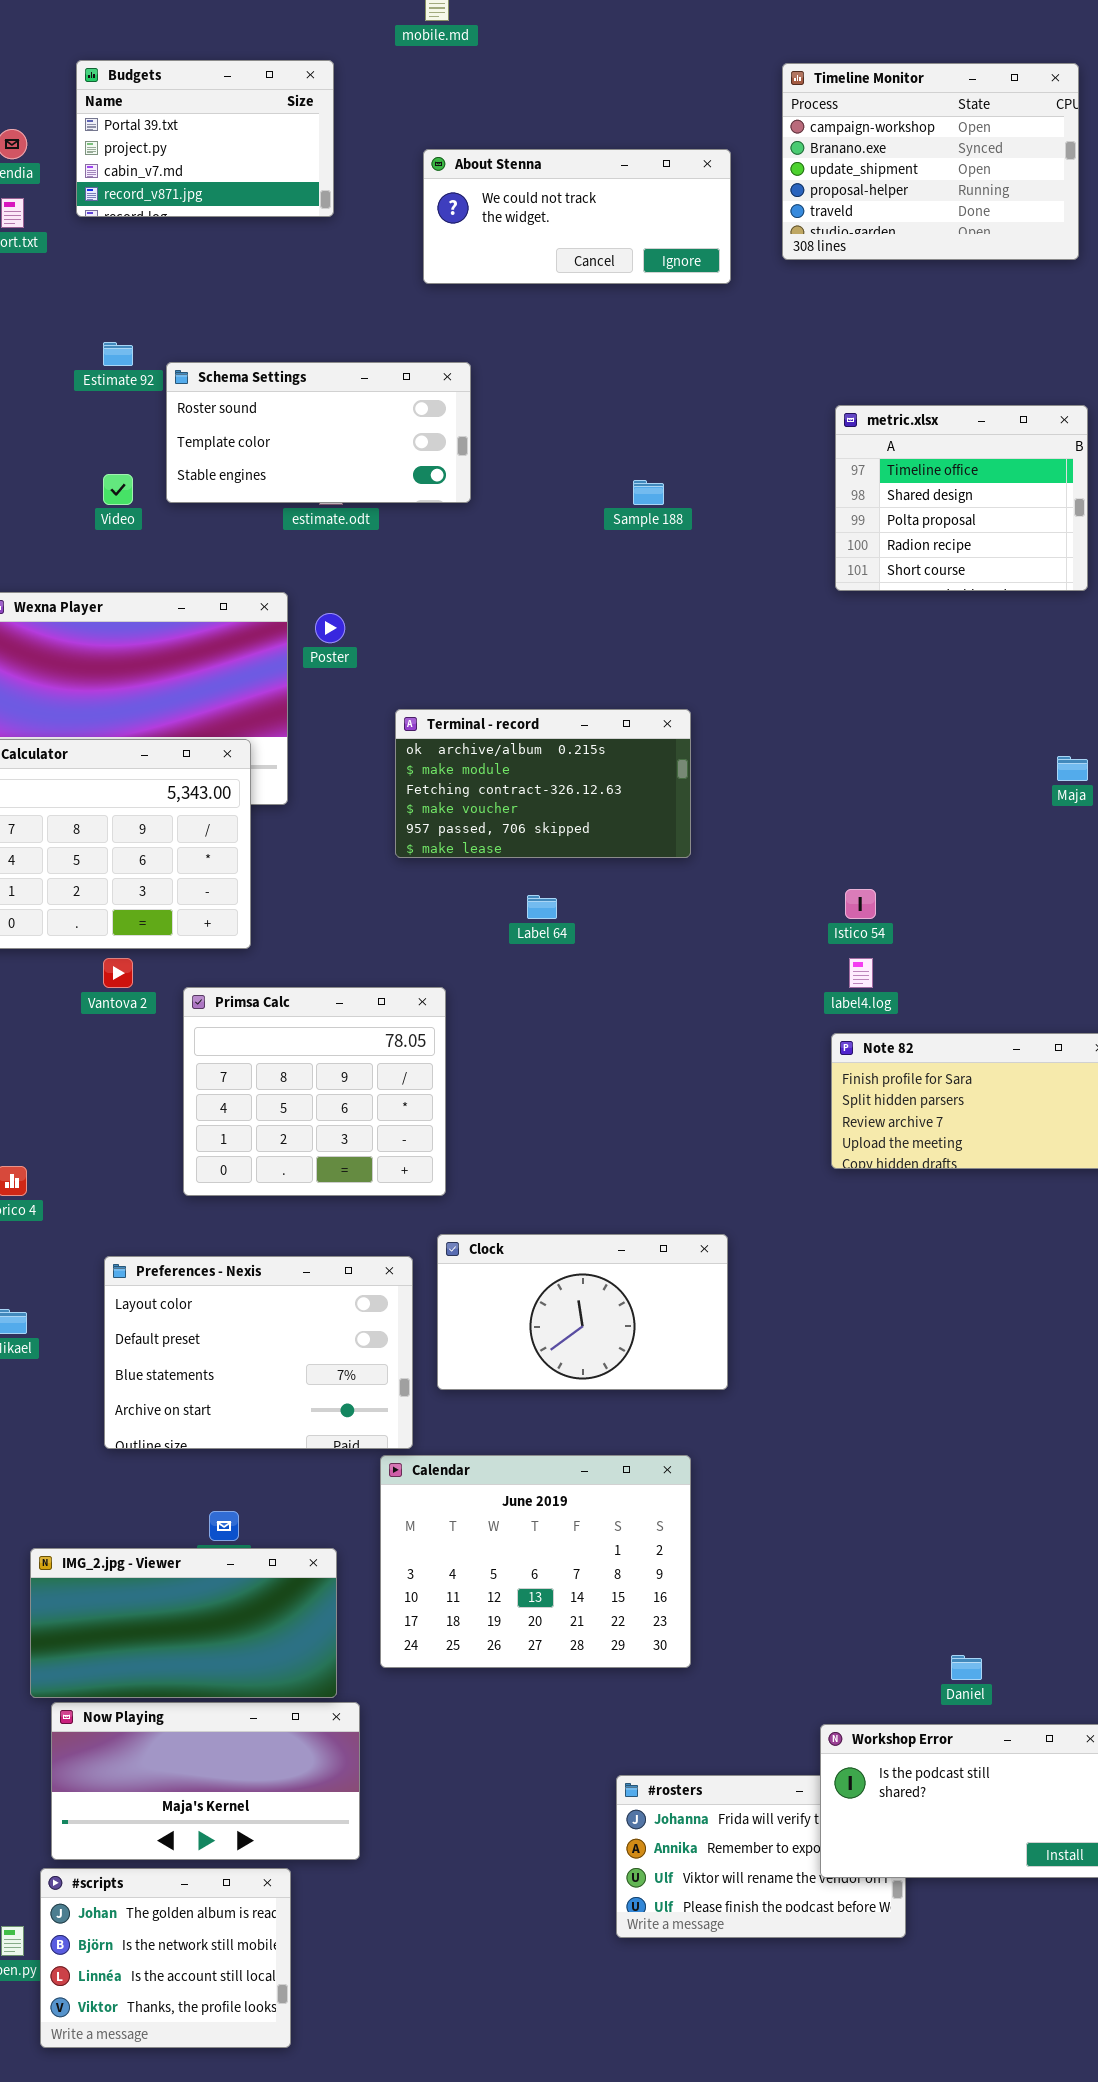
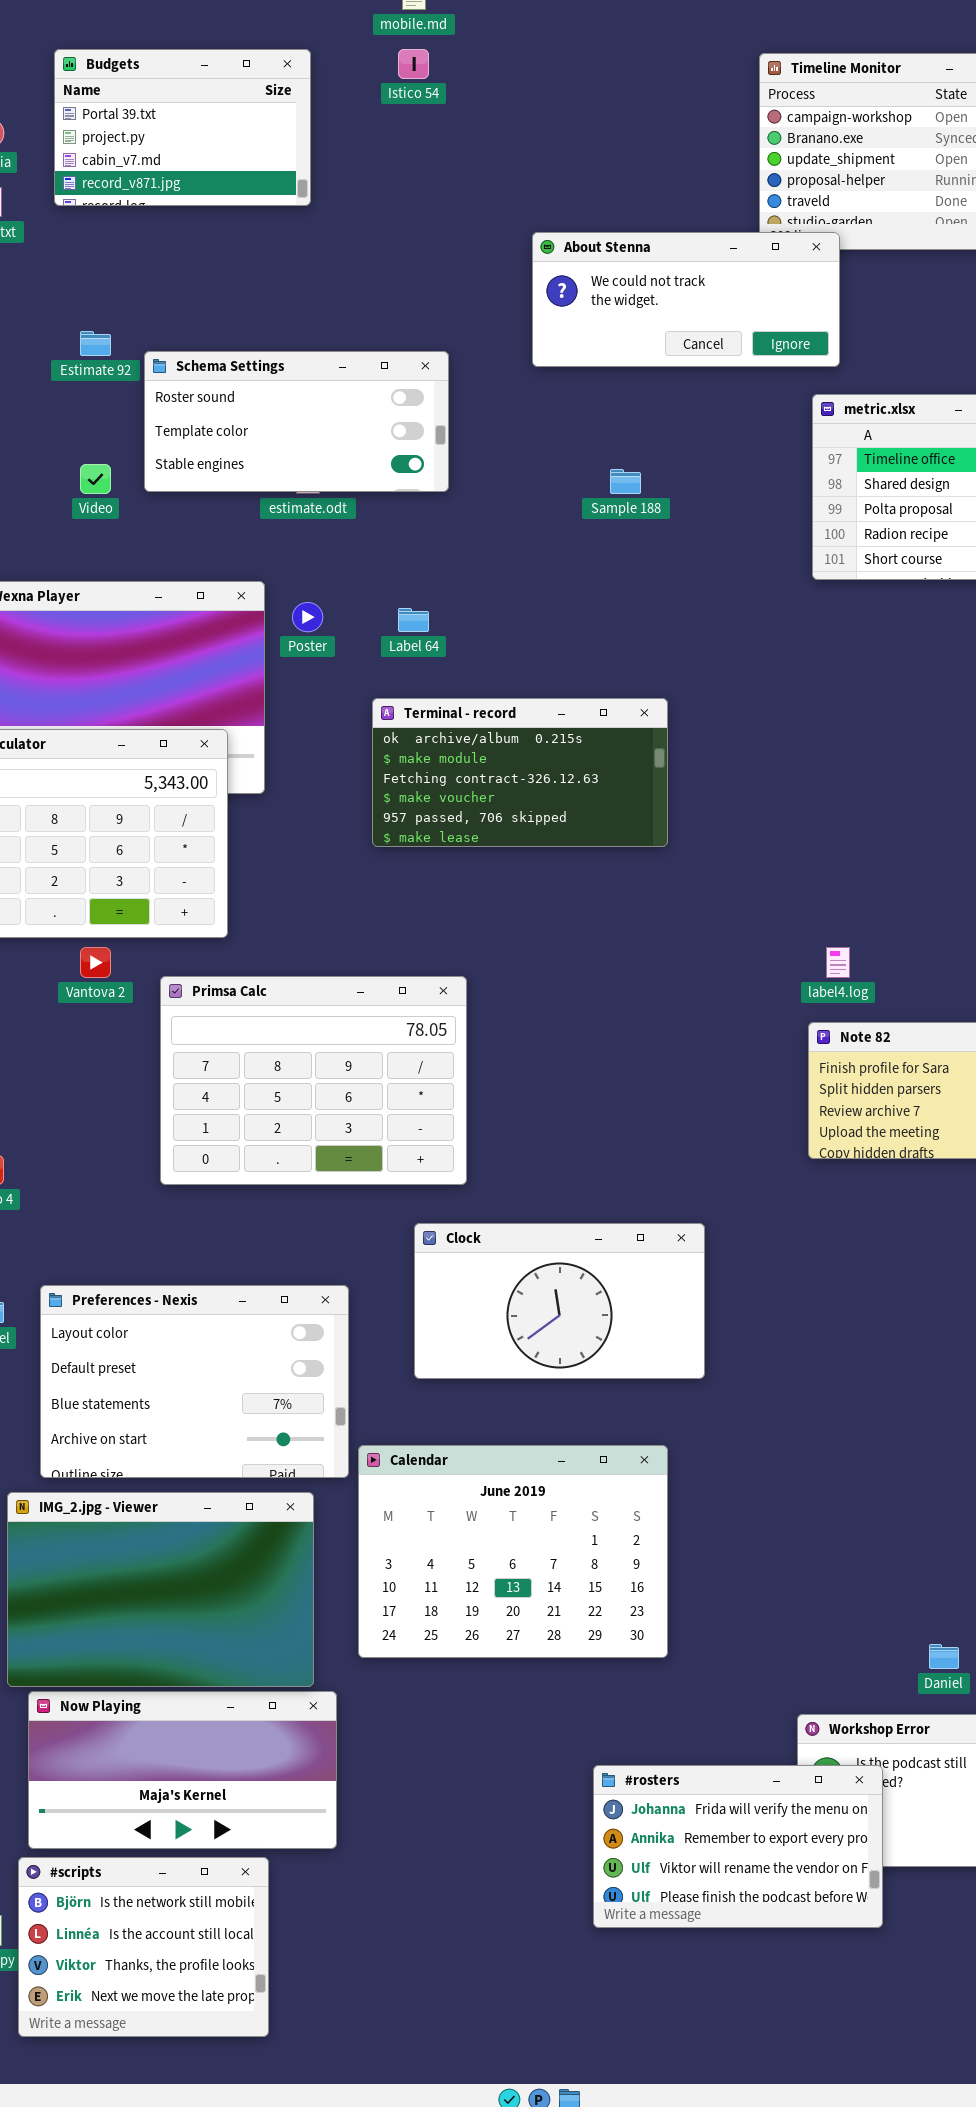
About Stenna: [423,149,731,284] -> [532,232,840,367], moved
Istico 54: [845,889,876,919] -> [398,49,429,79], moved
Label 64: [527,895,557,919] -> [398,608,429,632], moved
Primsa Calc: [183,987,446,1196] -> [160,976,467,1185], resized
Preferences - Nexis: [104,1256,413,1449] -> [40,1285,349,1478], moved
IMG_2.jpg - Viewer: [30,1548,337,1698] -> [7,1492,314,1687], resized
#rosters: [616,1775,906,1938] -> [593,1765,883,1928], raised
#scripts: [40,1868,291,2048] -> [18,1857,269,2037], scrolled down 1 row

